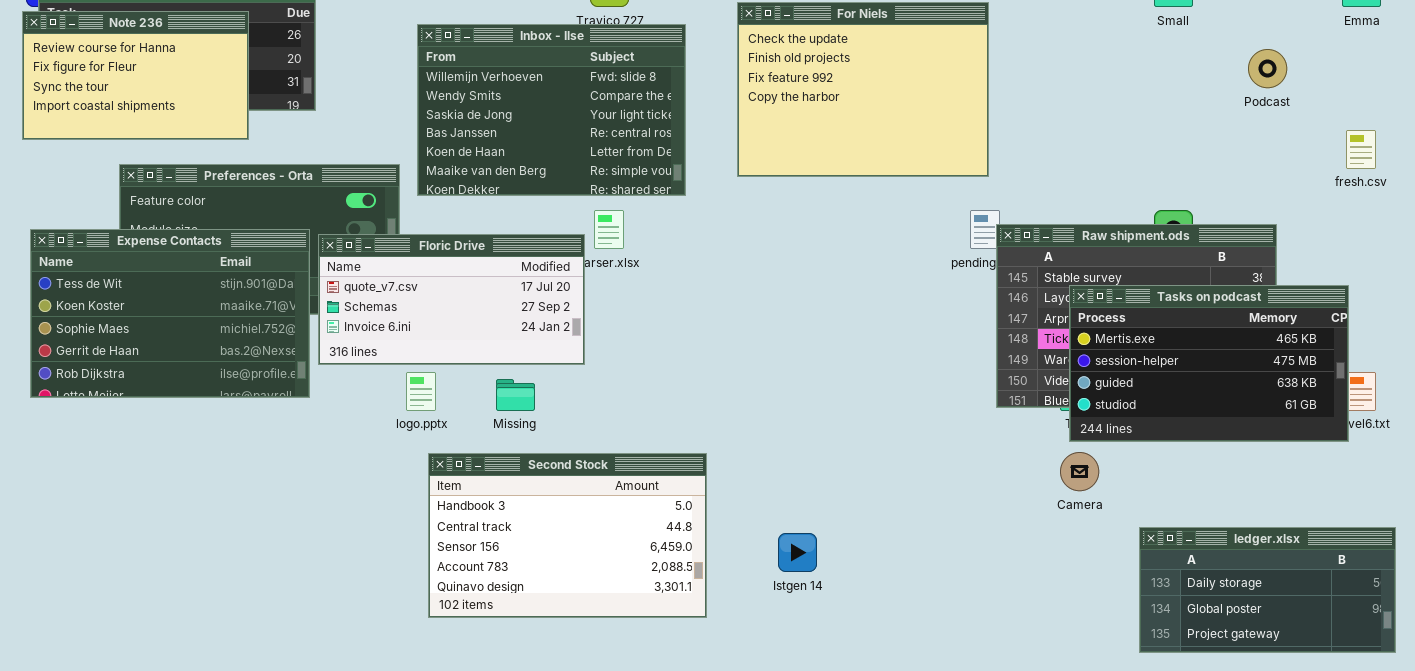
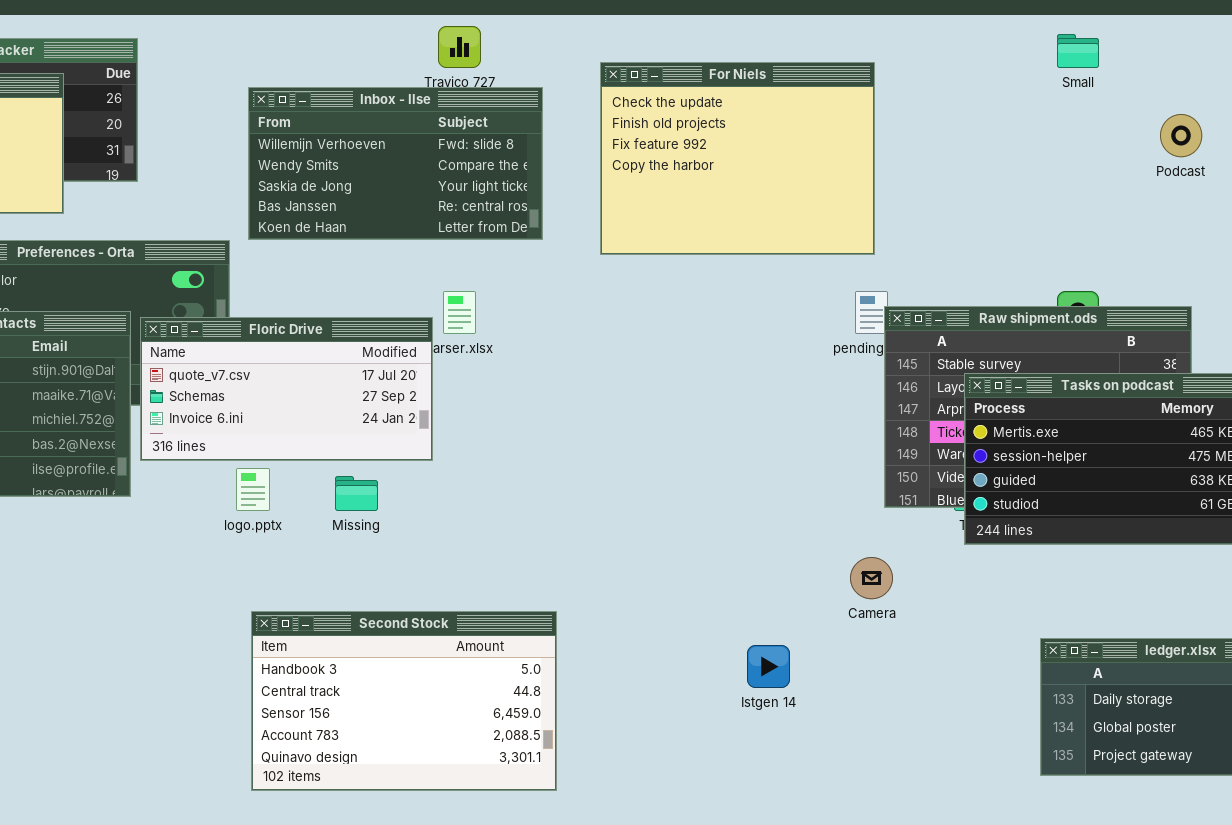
Inbox - Ilse: [417,24,686,196] -> [248,87,543,240], resized
Camera: [1060,452,1099,491] -> [850,557,893,599], moved
Second Stock: [428,453,707,618] -> [251,611,557,791], moved
Istgen 14: [778,533,817,572] -> [747,645,790,688], moved

